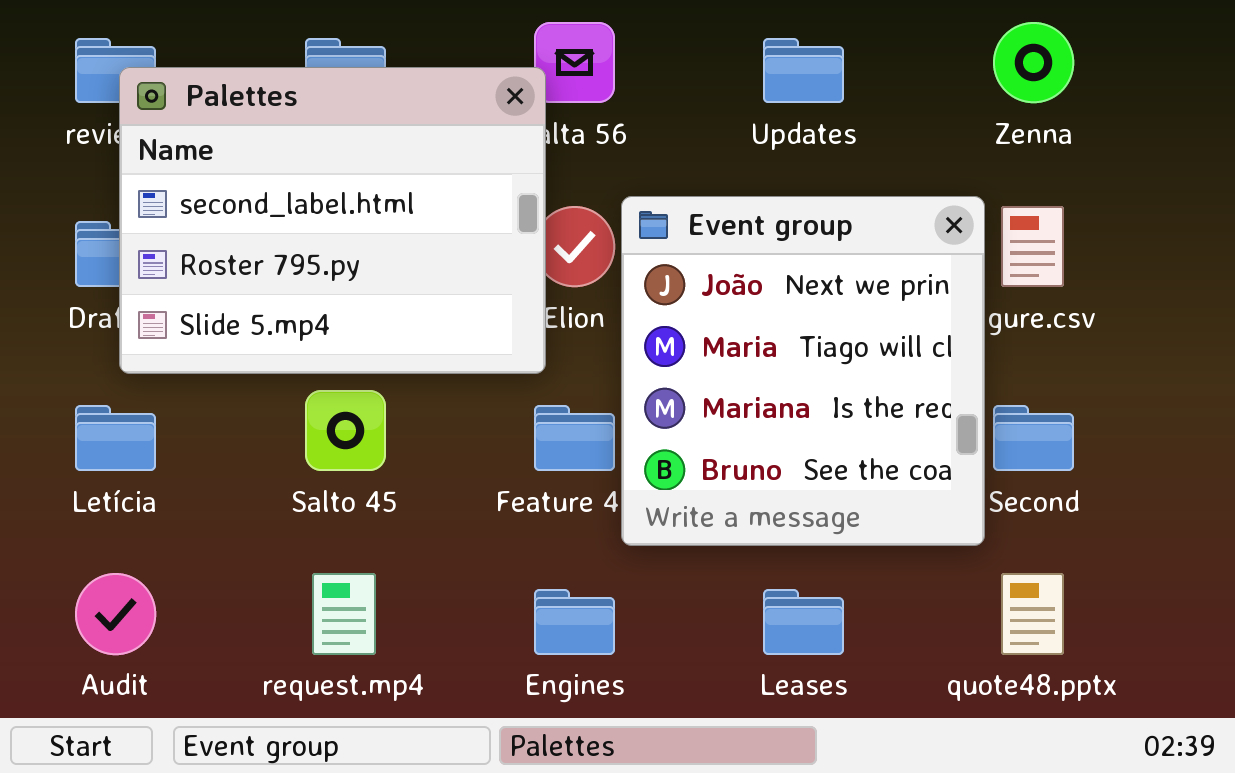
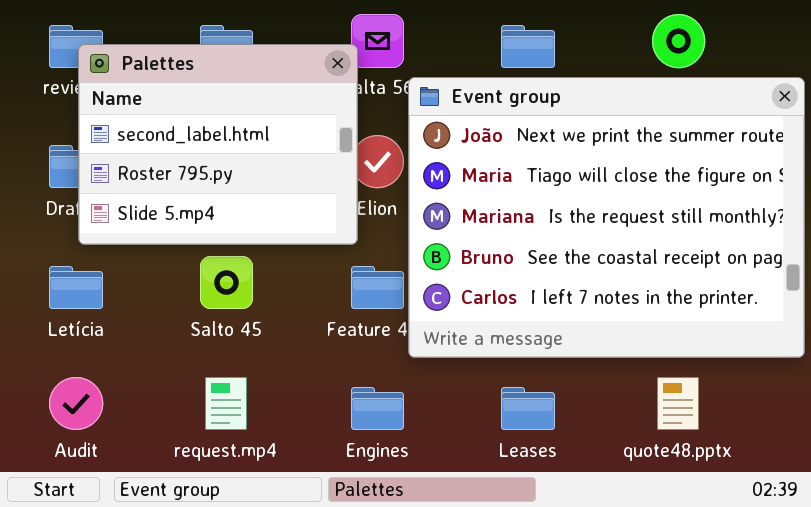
Event group: [621,196,985,546] -> [408,77,805,358], resized

